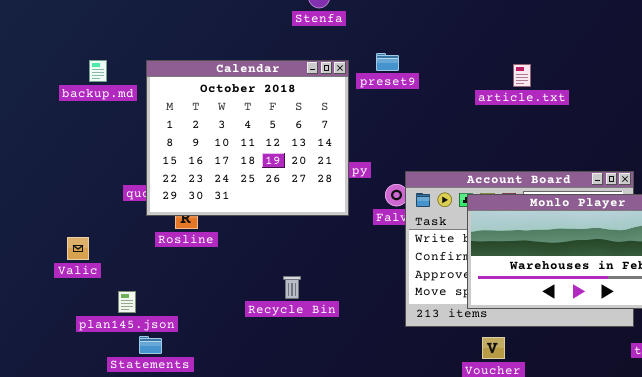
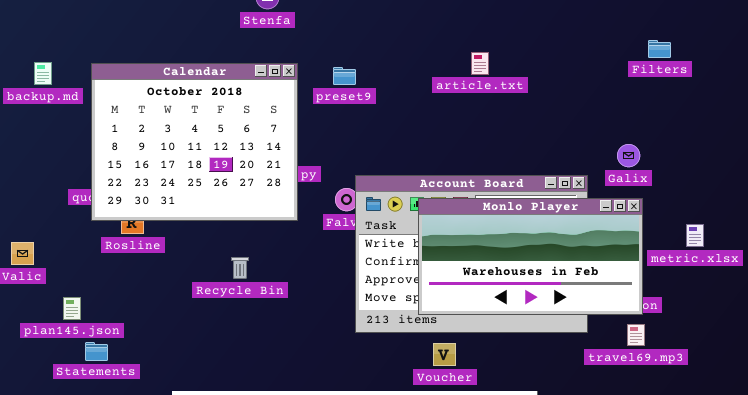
preset9: [376,53,399,71] -> [333,67,356,85], moved
article.txt: [513,64,531,87] -> [471,52,489,75], moved
Recycle Bin: [283,276,301,299] -> [231,257,249,279], moved

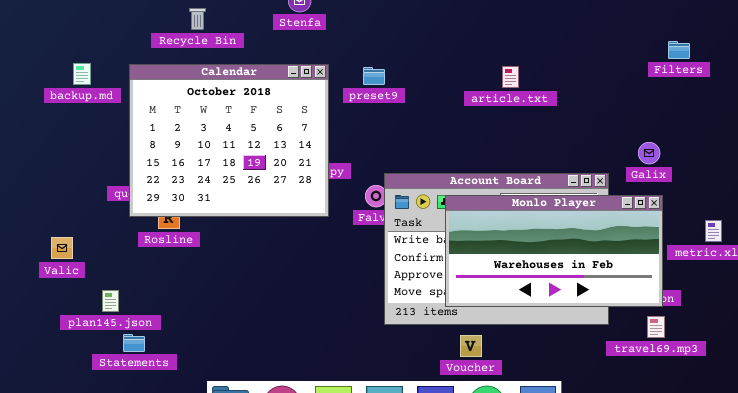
article.txt: [471,52,489,75] -> [502,66,519,88], moved
Recycle Bin: [231,257,249,279] -> [189,8,206,30], moved

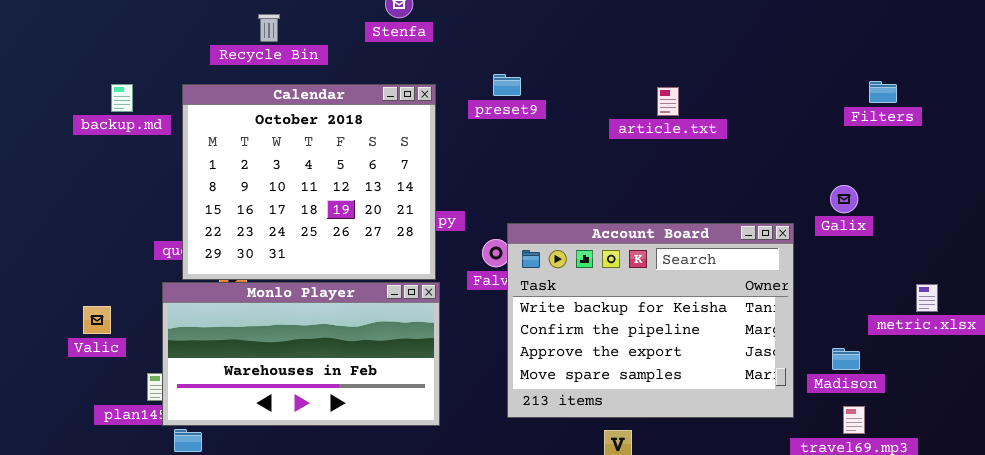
Filters: [668,41,690,59] -> [869,81,897,103], moved
preset9: [363,67,385,85] -> [493,74,521,96], moved
Monlo Player: [445,195,663,307] -> [162,282,440,426], moved

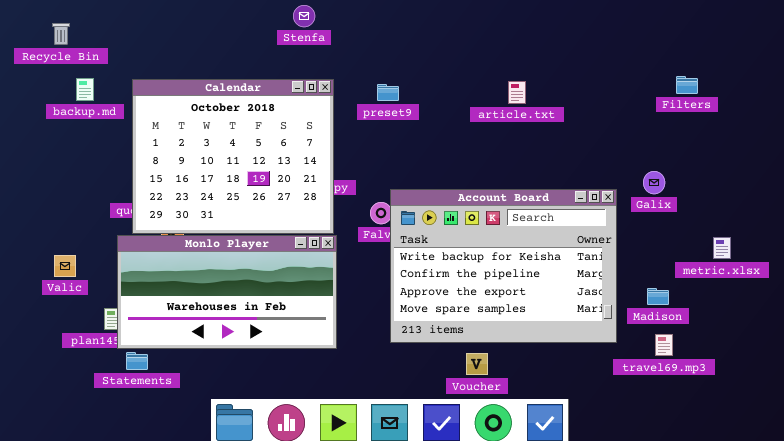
Recycle Bin: [258,14,280,42] -> [52,23,70,45], moved
preset9: [493,74,521,96] -> [377,84,399,101], moved
Galix: [830,185,858,213] -> [643,171,665,194], moved

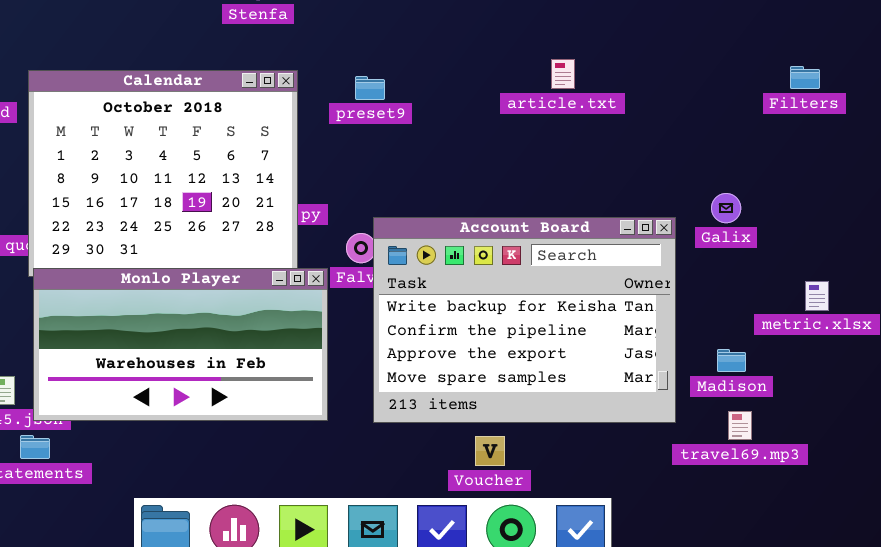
Filters: [676,76,698,94] -> [790,66,820,89], moved
article.txt: [508,81,526,104] -> [551,59,575,89], moved
Monlo Player: [117,235,337,349] -> [33,268,328,421], moved

